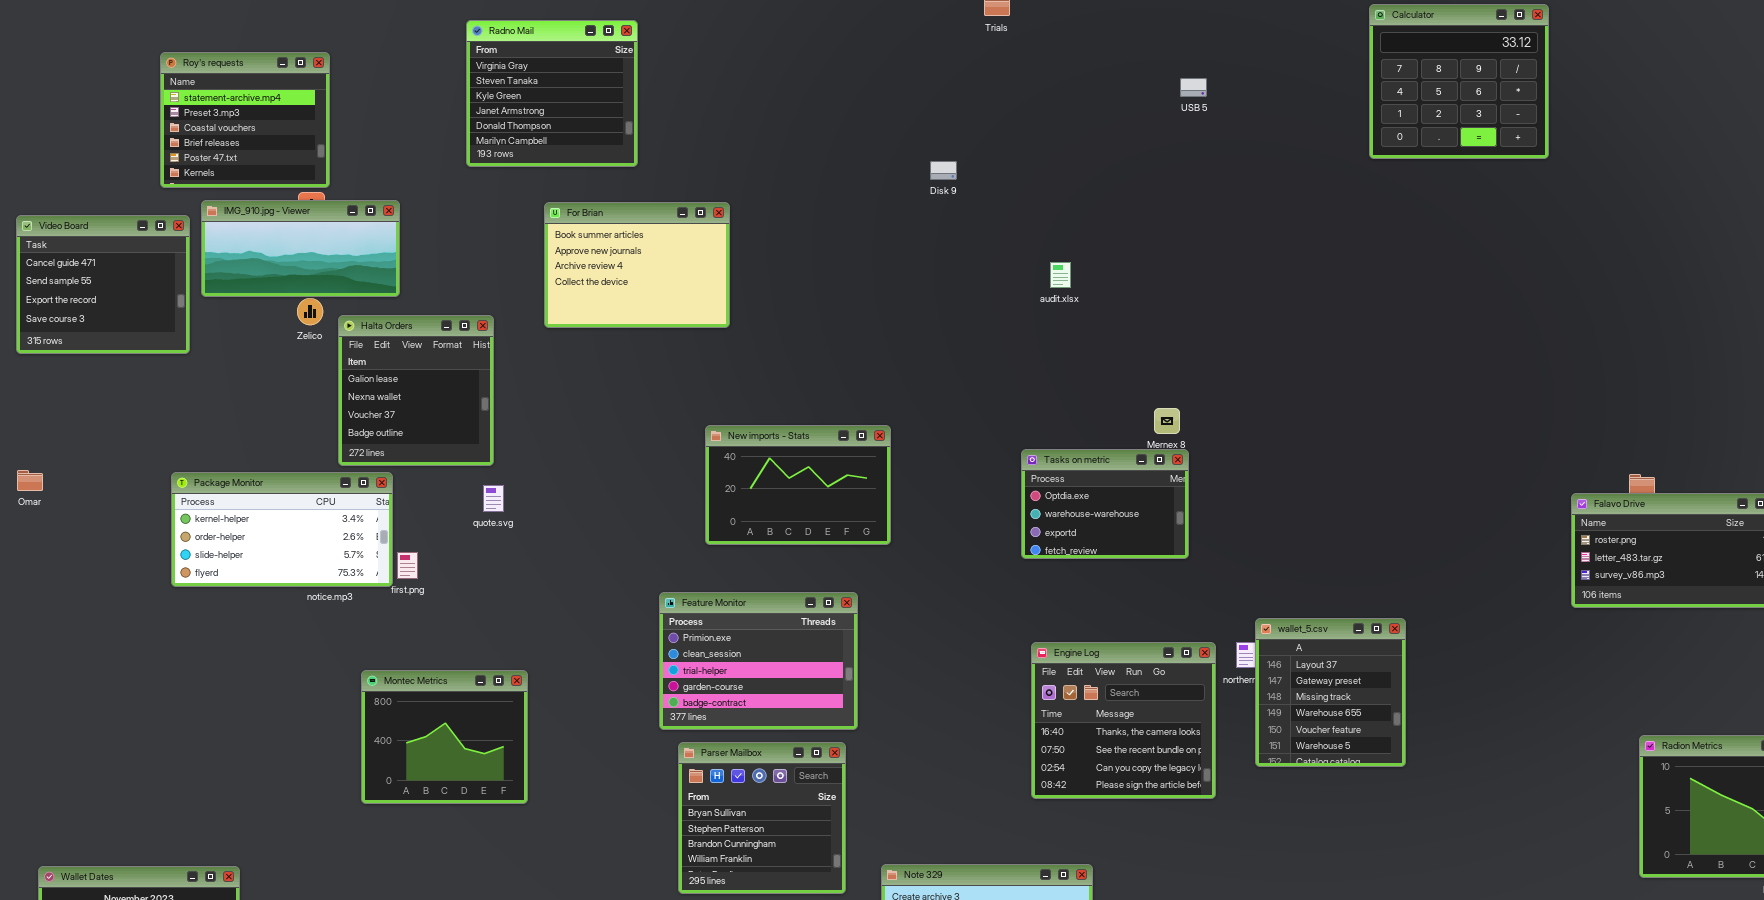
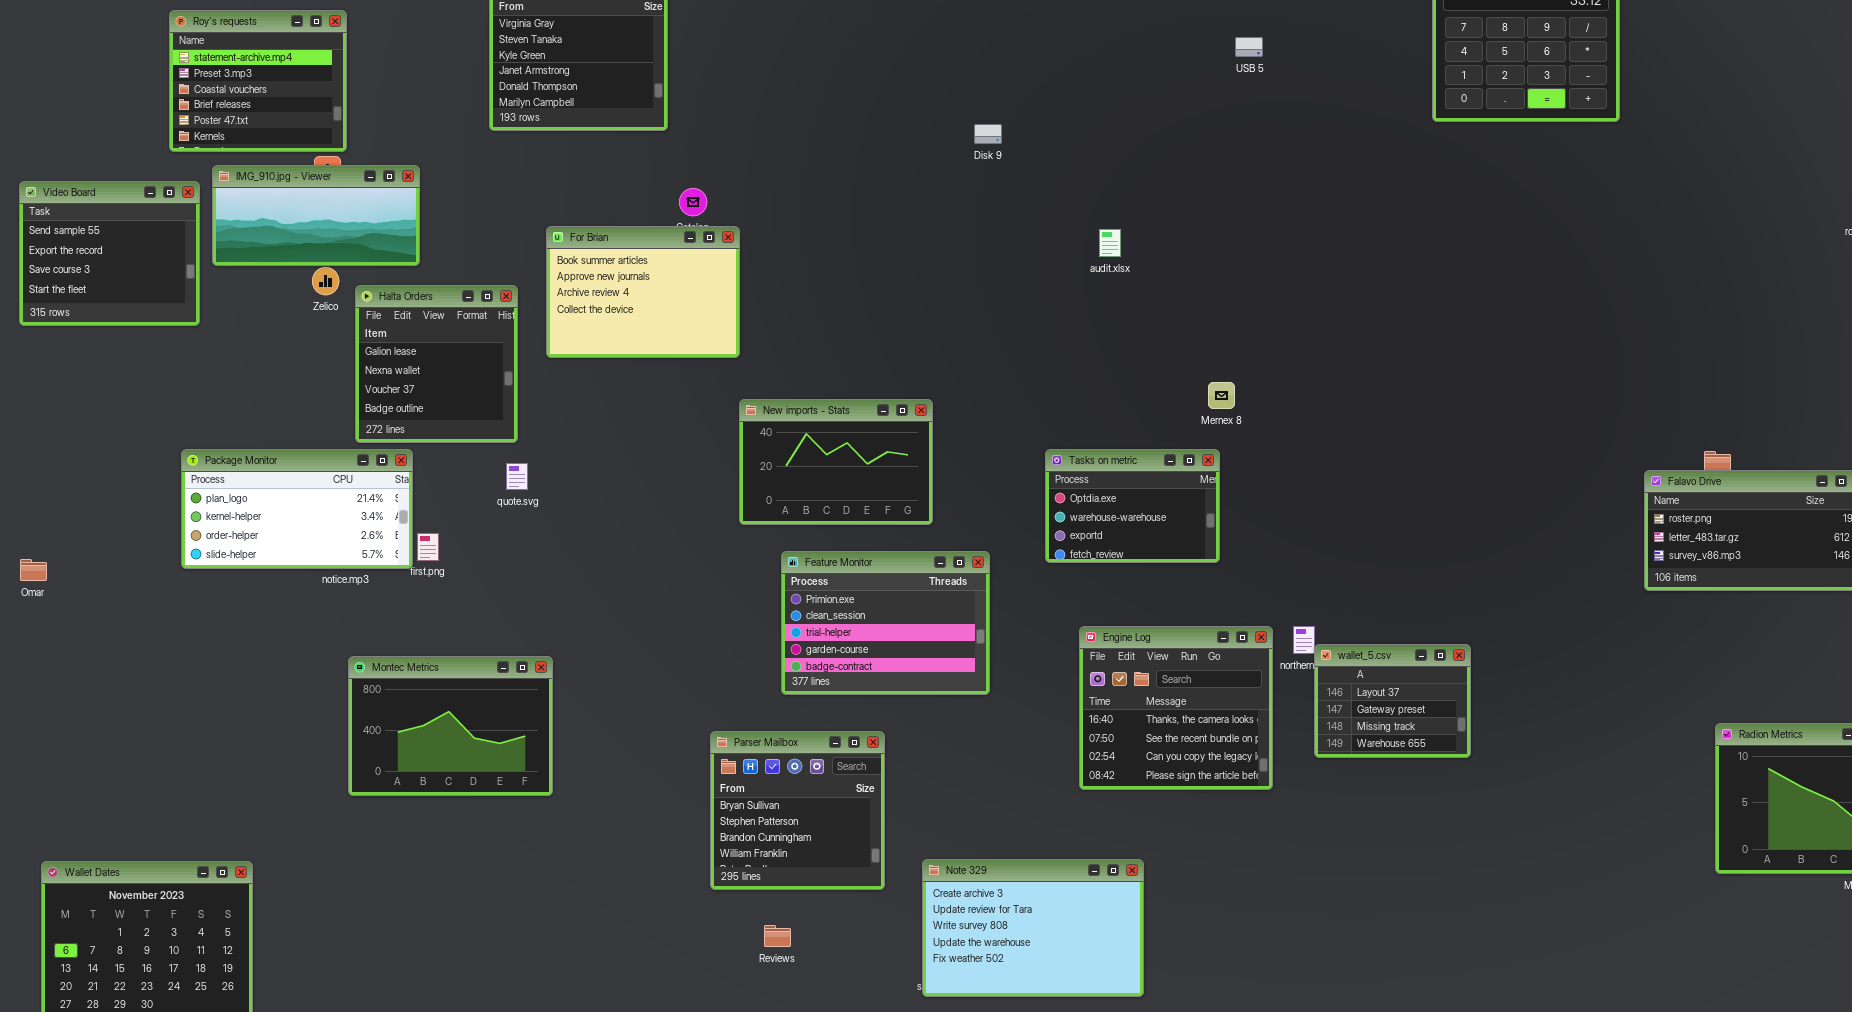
For Brian: [544,202,730,328] -> [546,226,740,358], moved
Video Board: [16,215,190,354] -> [19,181,200,326], scrolled down 1 row
Tasks on metric: [1021,449,1189,559] -> [1045,449,1220,563], moved
Omar: [17,470,43,491] -> [20,559,47,581], moved
Package Monitor: [171,472,393,587] -> [181,449,413,569], scrolled up 1 row
Feature Monitor: [659,592,858,730] -> [781,551,990,695], moved
wallet_5.csv: [1255,618,1406,767] -> [1314,644,1471,758], resized
Montec Metrics: [361,670,528,804] -> [348,656,553,796], resized

